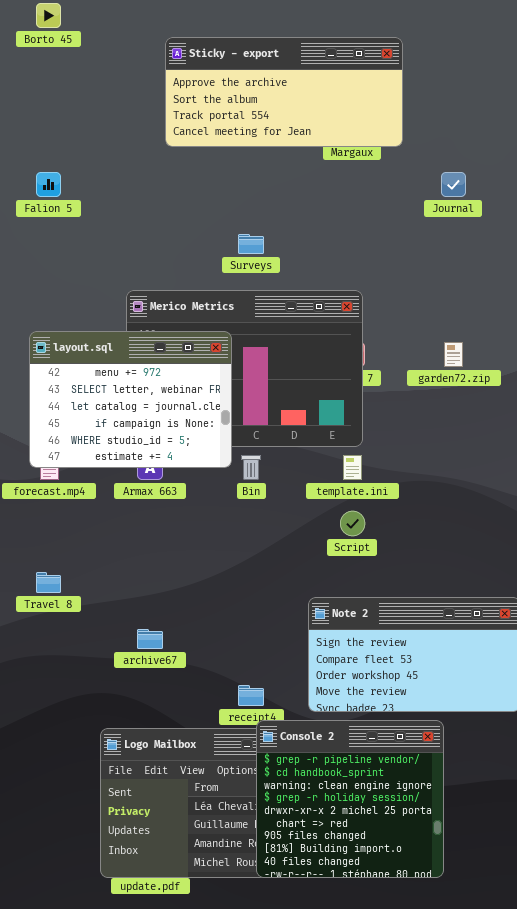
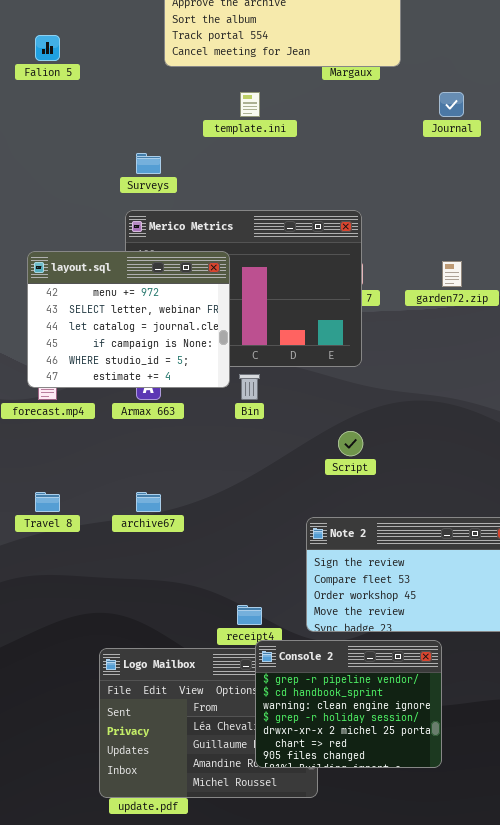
Falion 5: [36,172,61,197] -> [35,35,60,61], moved
Surveys: [238,234,264,254] -> [136,153,161,174], moved
template.ini: [343,455,362,480] -> [240,92,260,117], moved
archive67: [137,629,163,649] -> [136,492,161,512], moved
Console 2: [256,720,444,878] -> [255,640,442,768], resized

